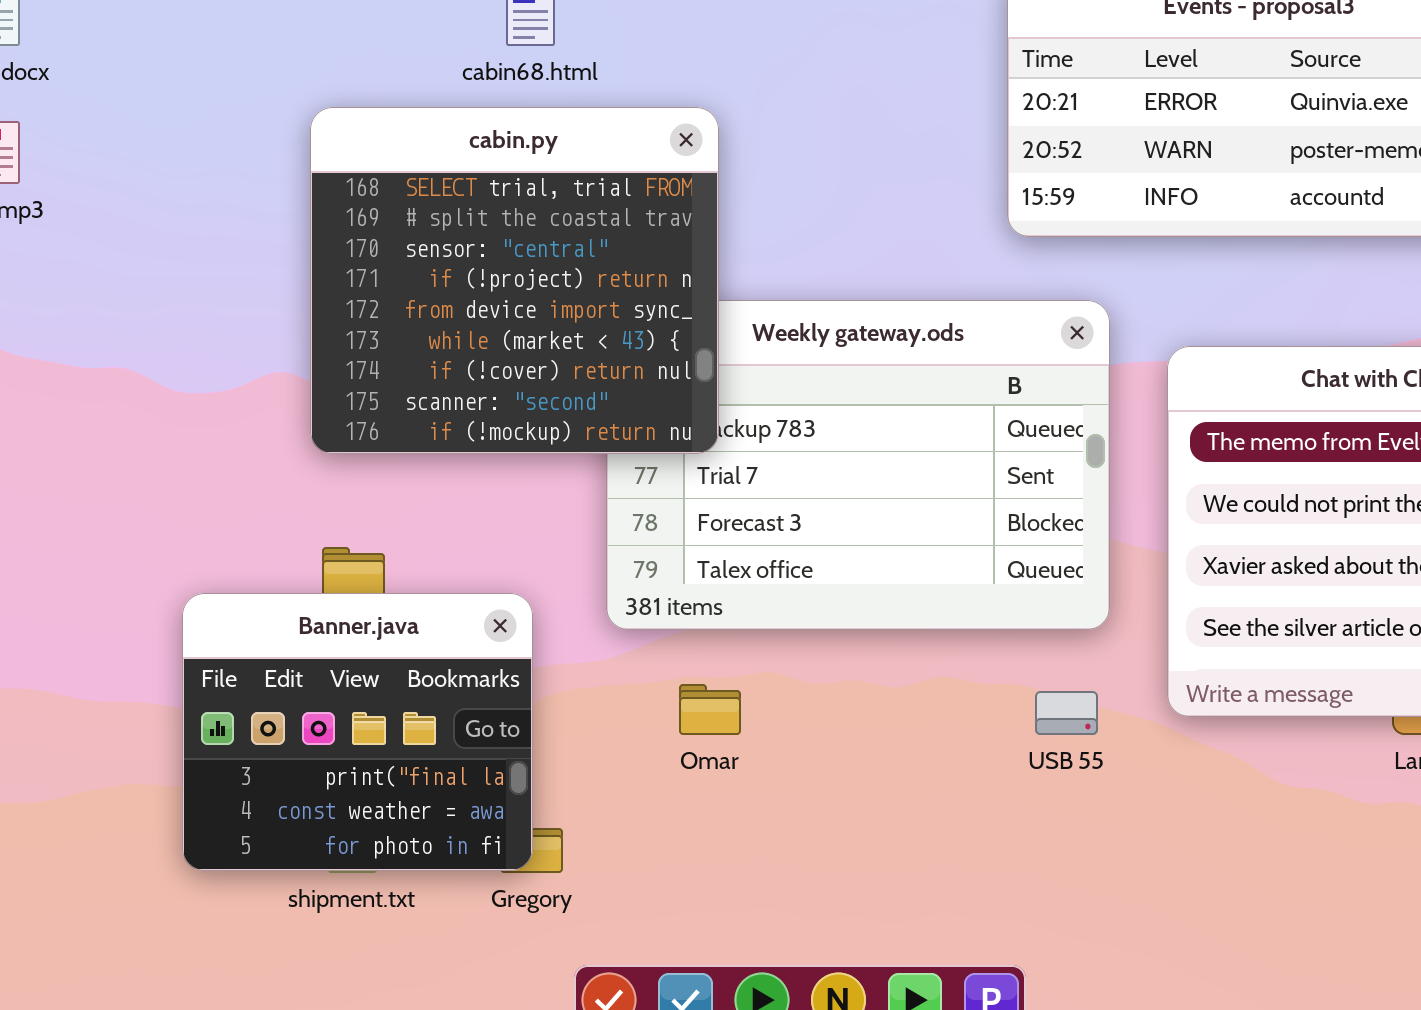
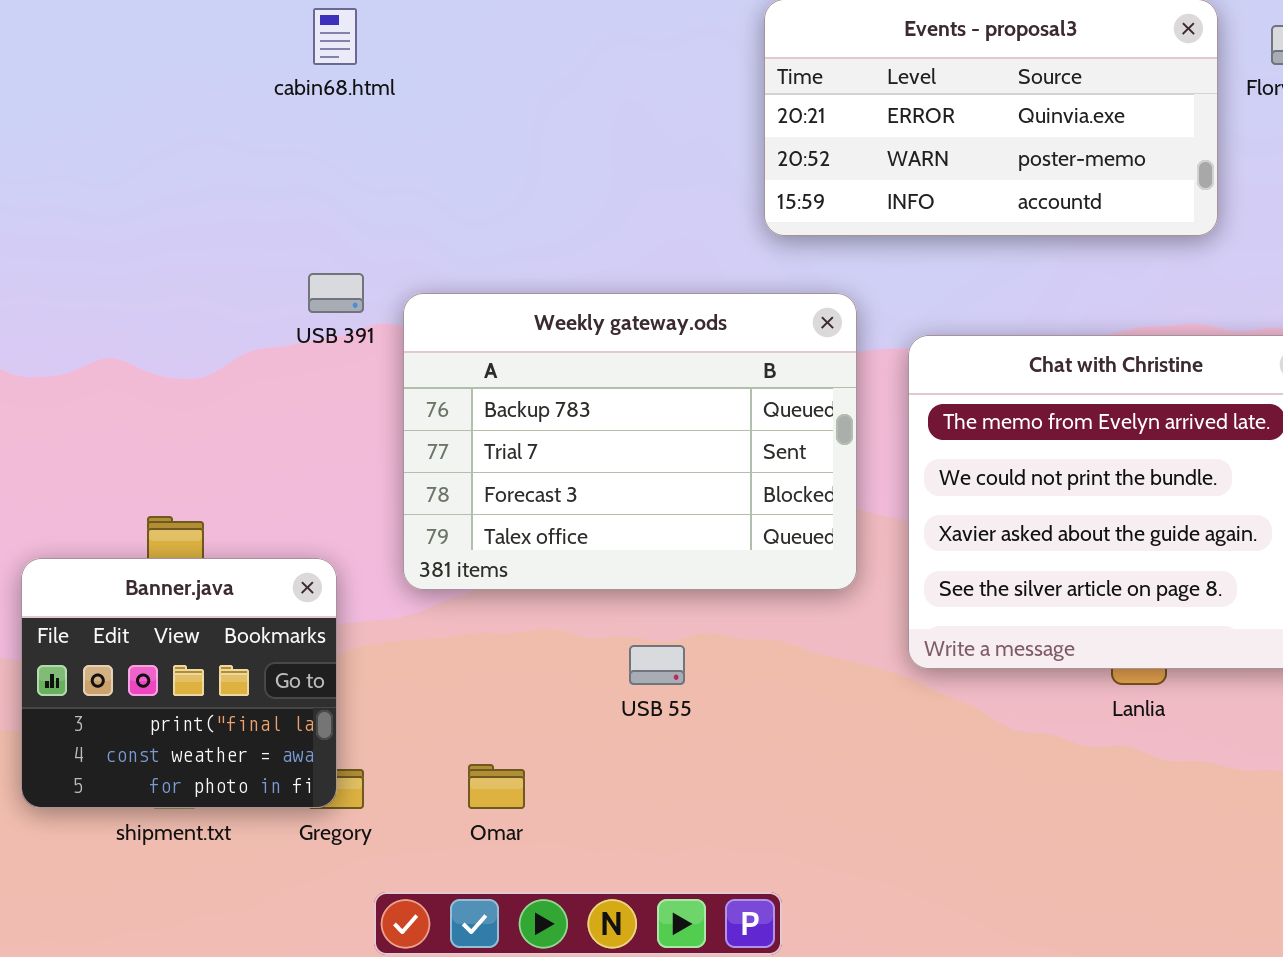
cabin.py: [310,107,719,454] -> none, closed
Omar: [679,684,741,735] -> [468,764,525,809], moved
USB 55: [1035,691,1098,735] -> [629,645,685,685], moved

